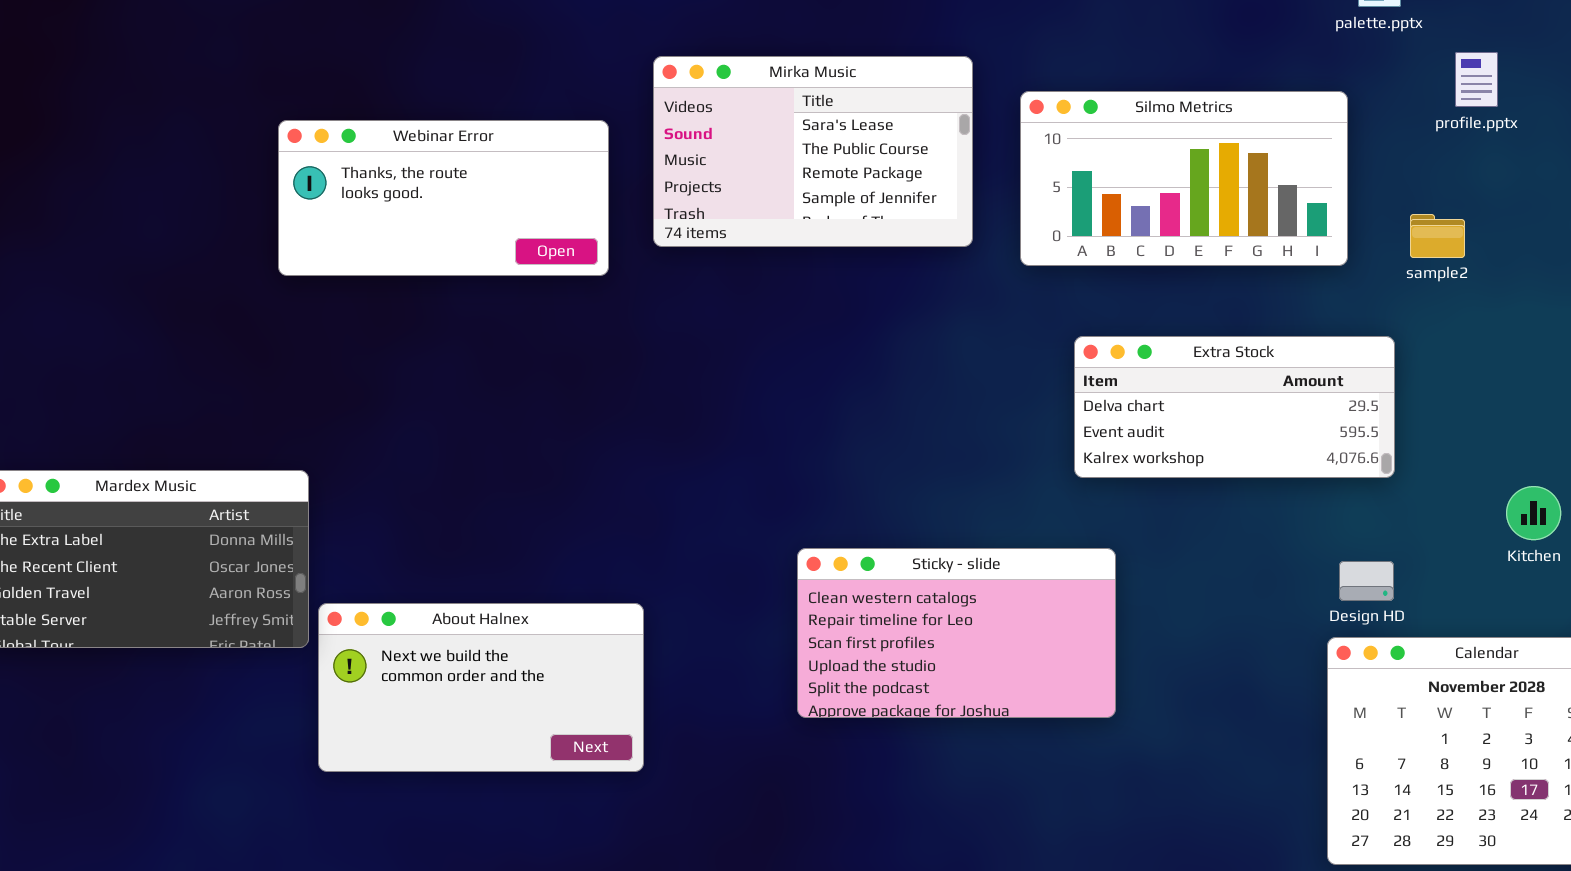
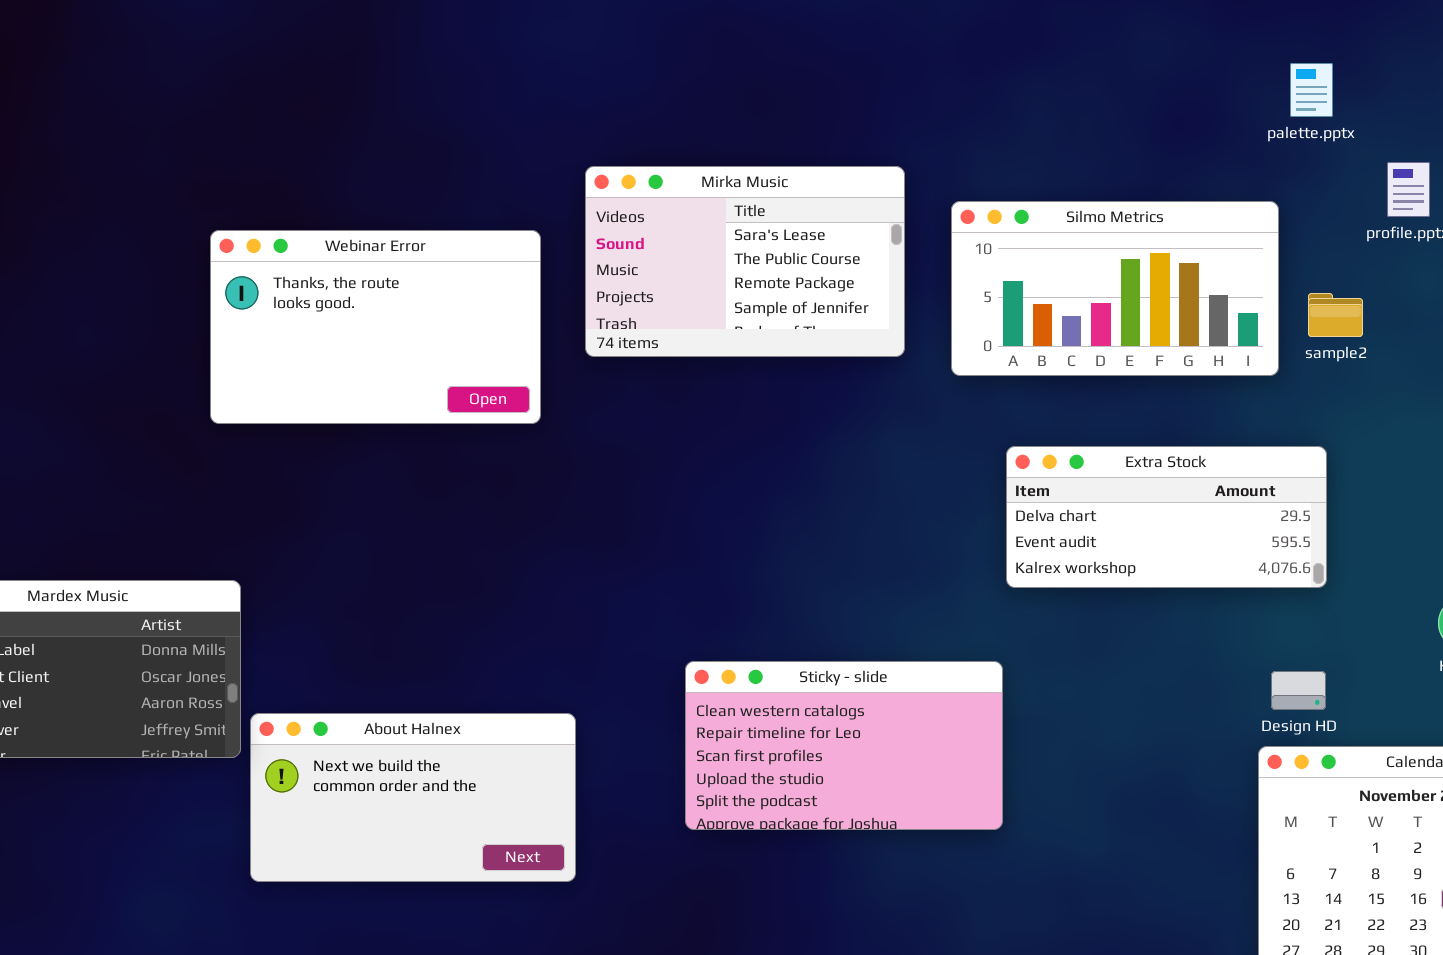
Webinar Error: [278,120,609,276] -> [210,230,541,424], resized
sample2: [1410,214,1465,258] -> [1308,293,1363,337], moved
Sticky - slide: [797,548,1116,718] -> [685,661,1003,830], moved

